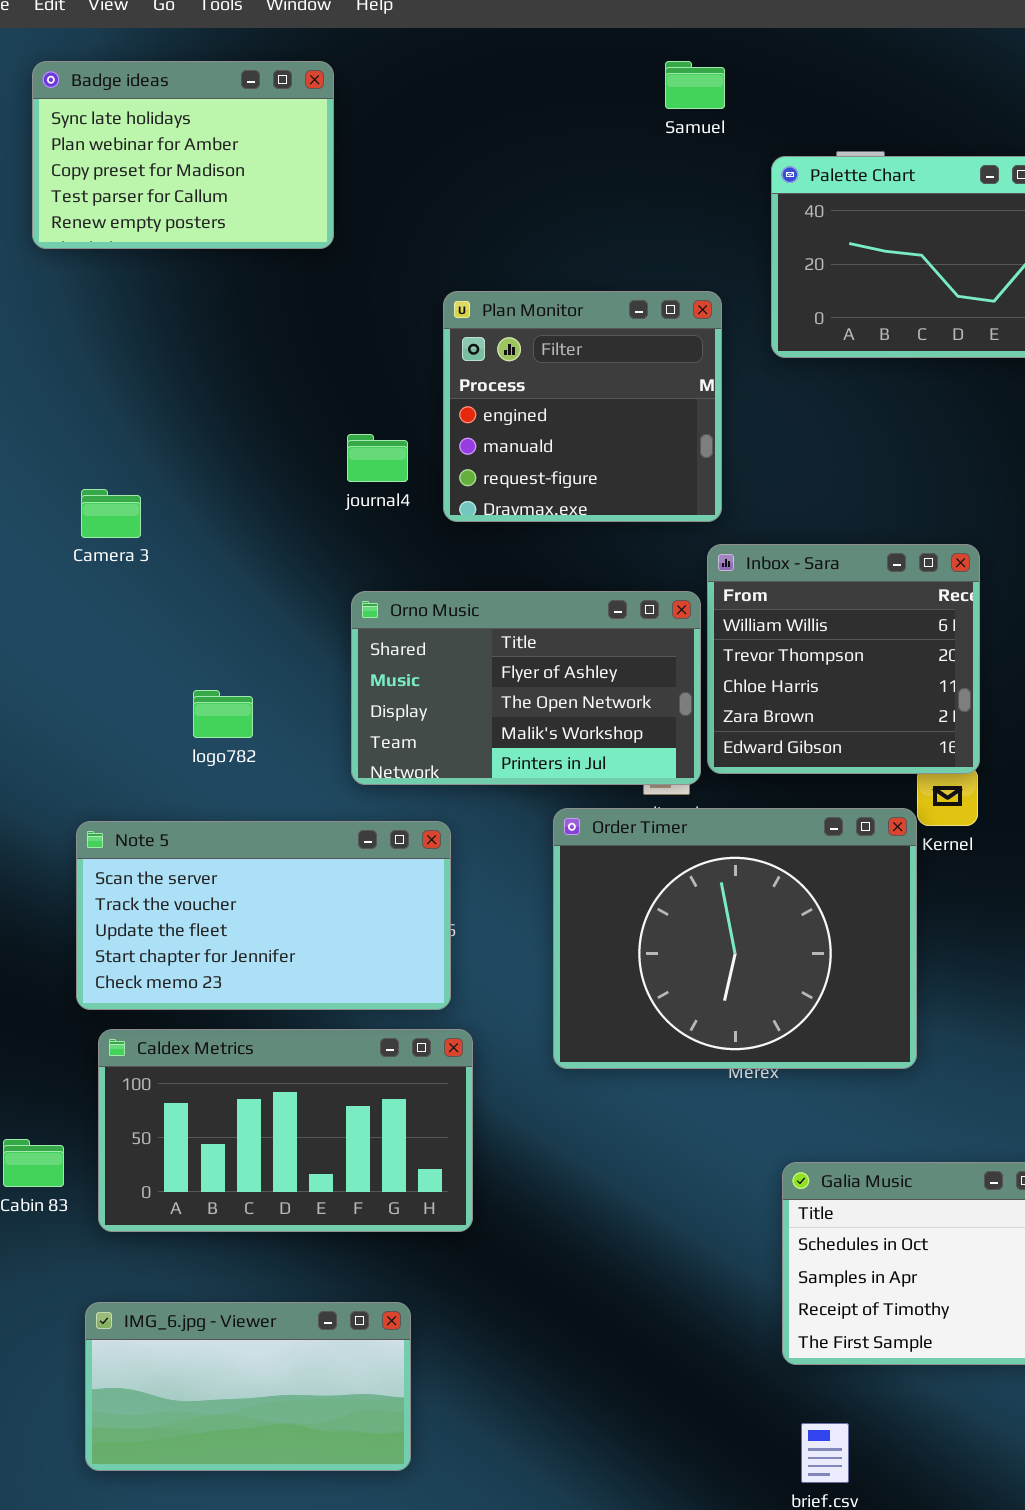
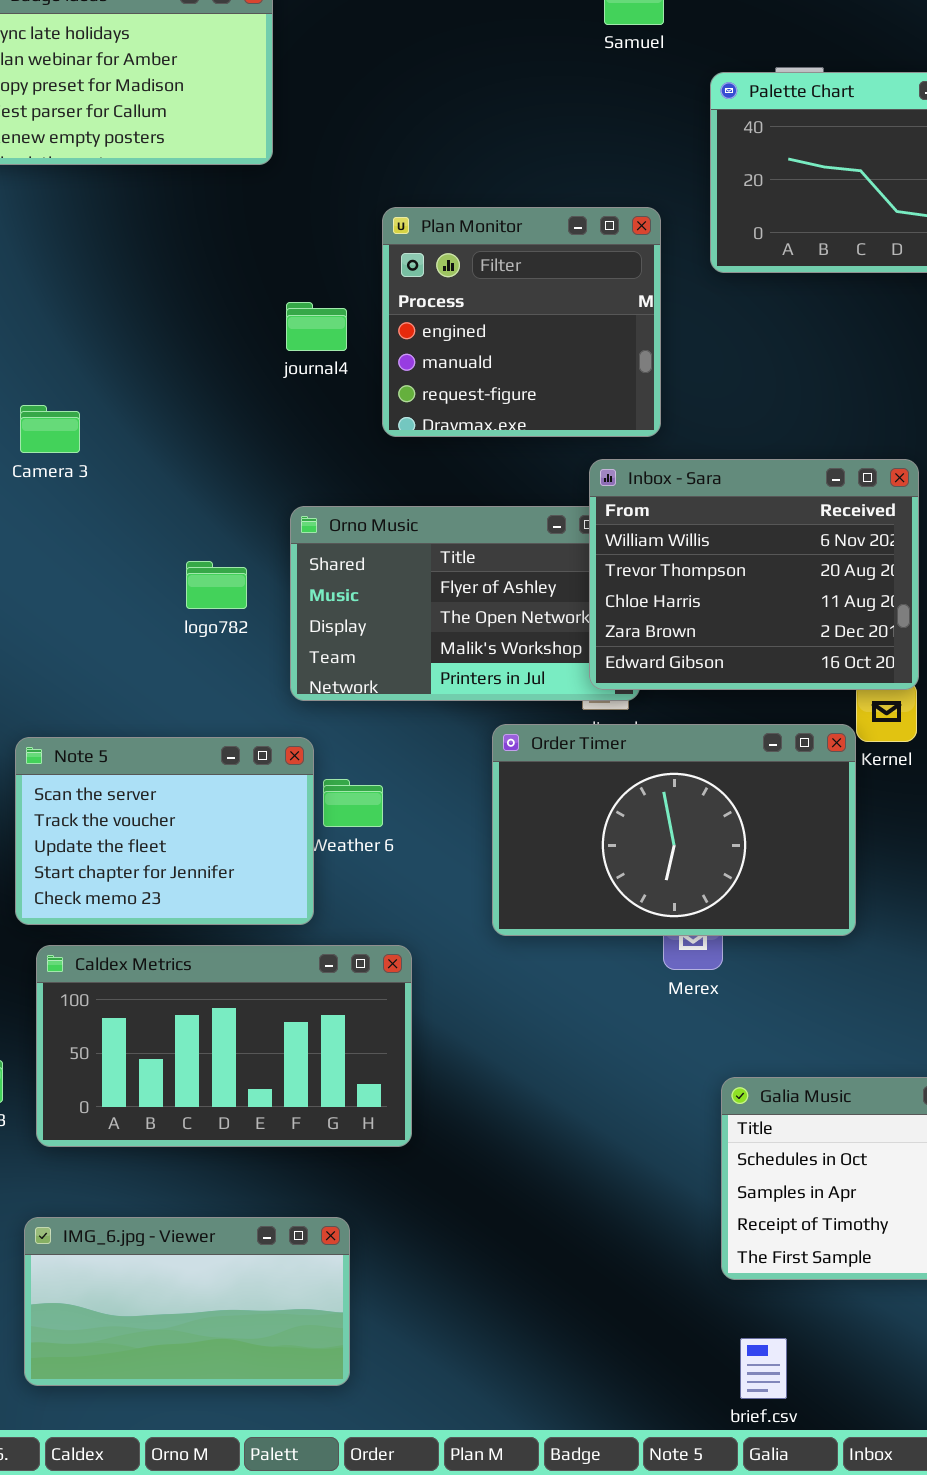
journal4: [347,434,408,482] -> [286,302,347,351], moved
Inbox - Sara: [707,544,980,774] -> [589,459,919,690], resized
logo782: [193,690,253,738] -> [186,561,247,609], moved
Order Timer: [553,808,917,1069] -> [492,724,856,936], resized
Note 5: [76,821,451,1010] -> [15,737,314,925], resized

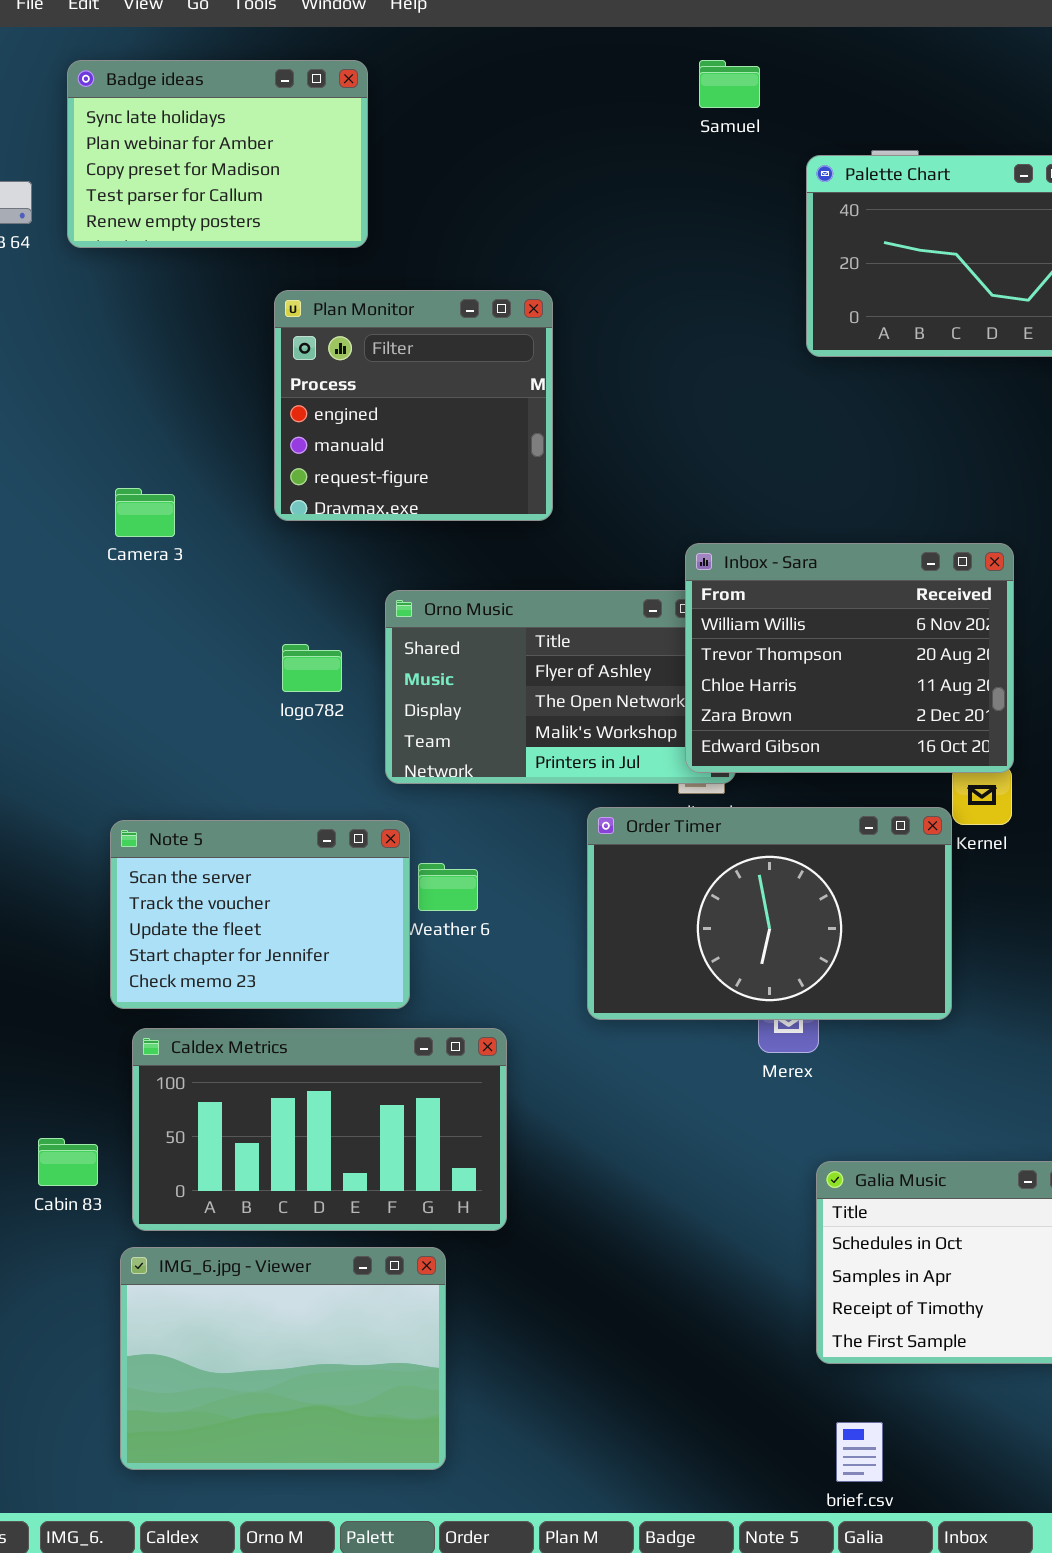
Plan Monitor: [382,207,661,437] -> [274,290,553,521], moved
IMG_6.jpg - Viewer: [24,1217,350,1386] -> [120,1247,446,1470], resized

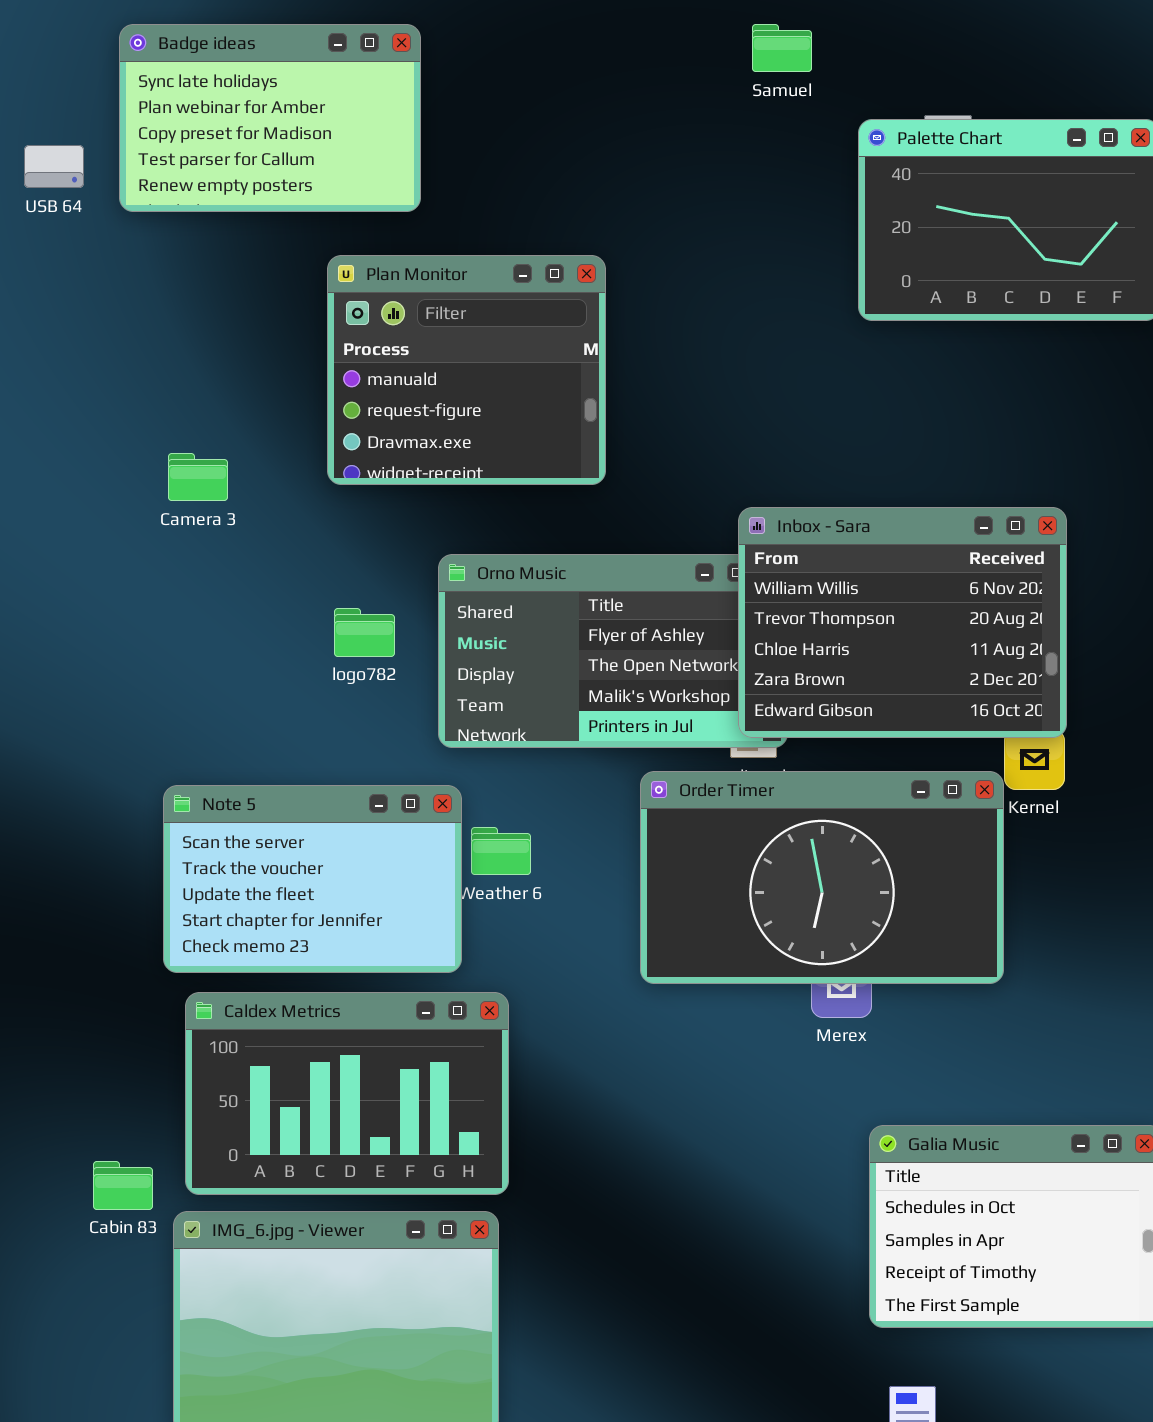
Plan Monitor: [274,290,553,521] -> [327,255,606,485], scrolled down 1 row
Caldex Metrics: [132,1028,507,1231] -> [185,992,509,1195], resized
Cabin 83: [38,1138,98,1186] -> [93,1161,153,1210], moved

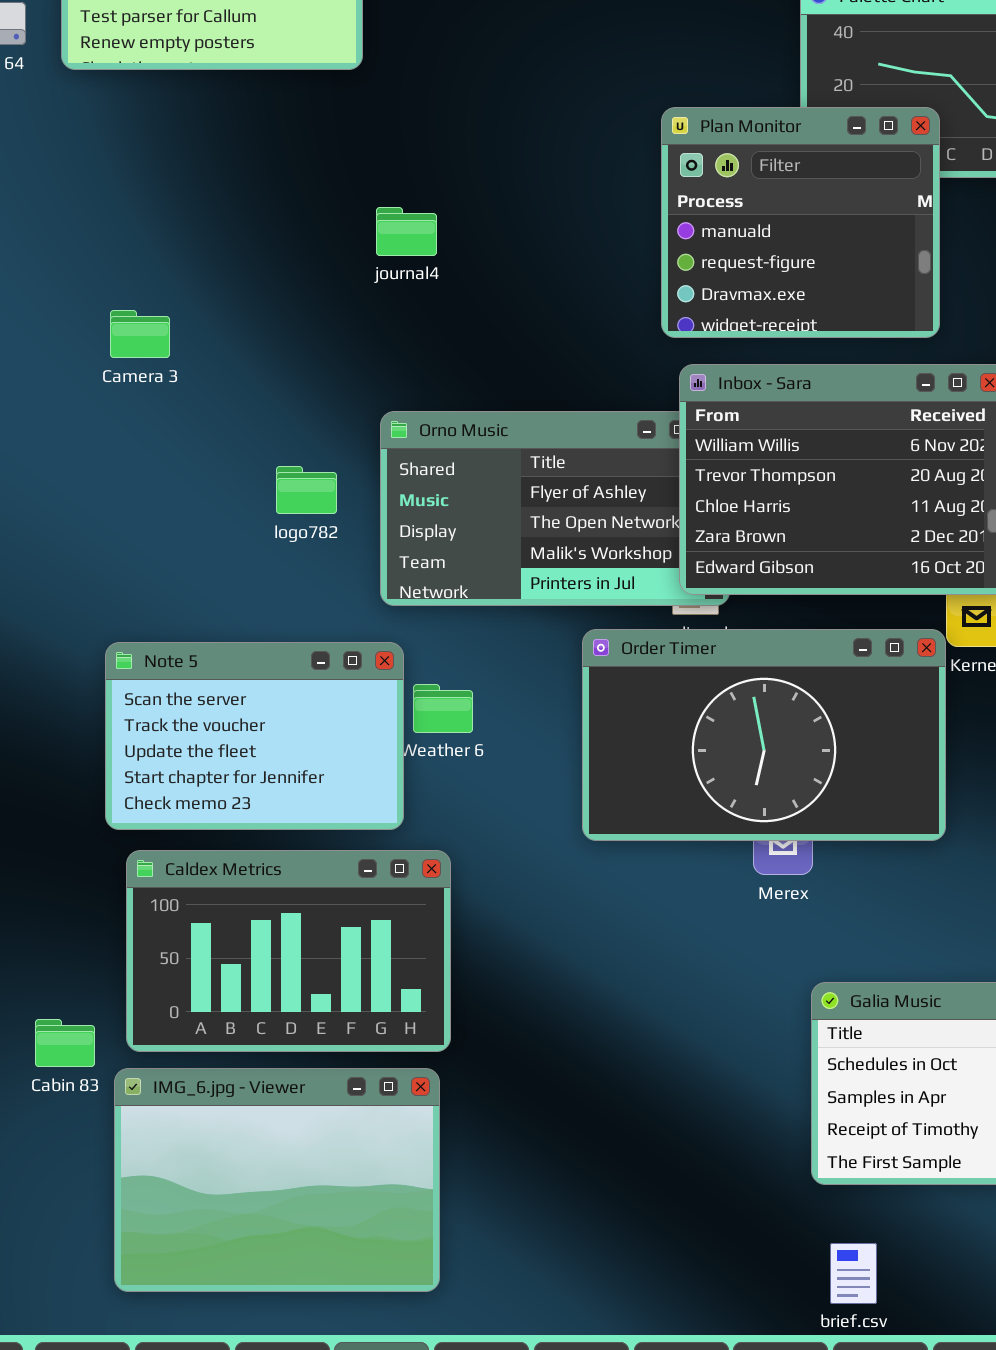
Plan Monitor: [327,255,606,485] -> [661,107,940,338], moved

